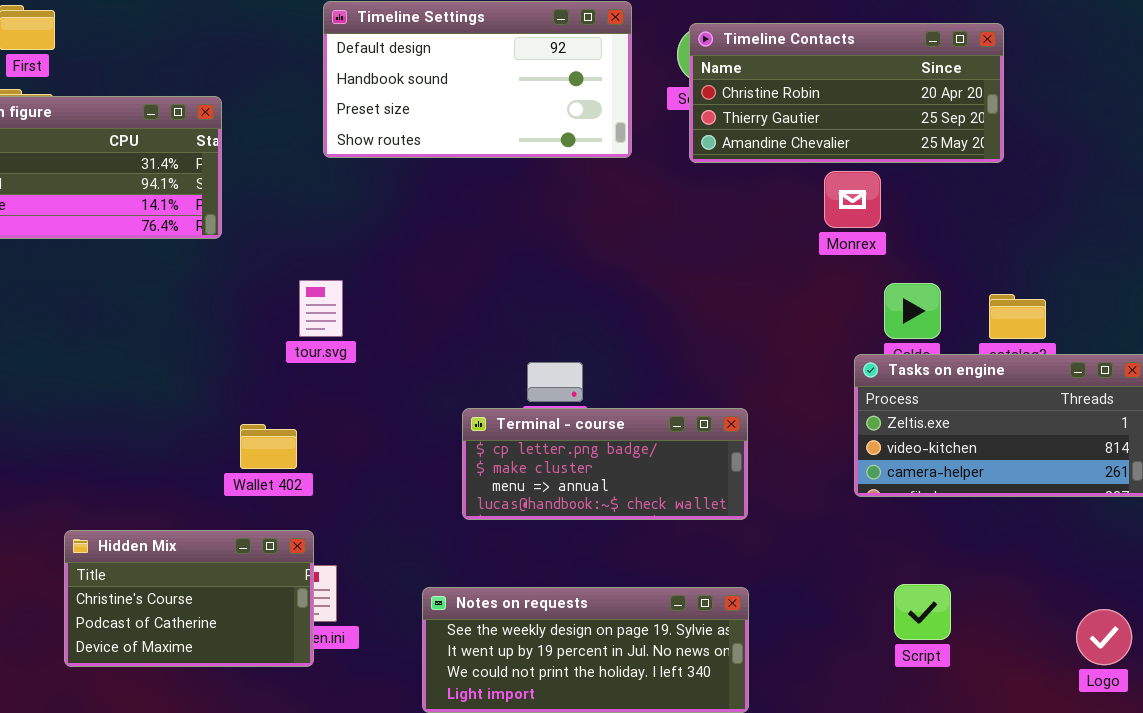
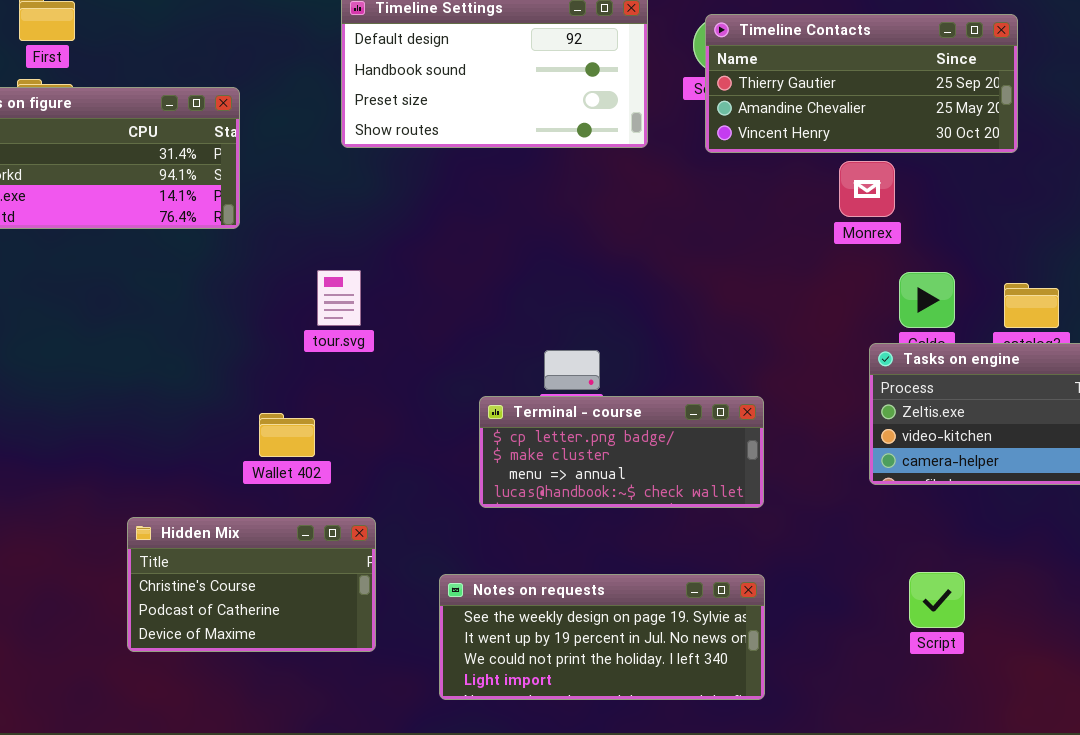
Timeline Contacts: [689,23,1004,163] -> [705,14,1018,153], scrolled down 1 row
Hidden Mix: [64,530,314,667] -> [127,517,376,652], moved

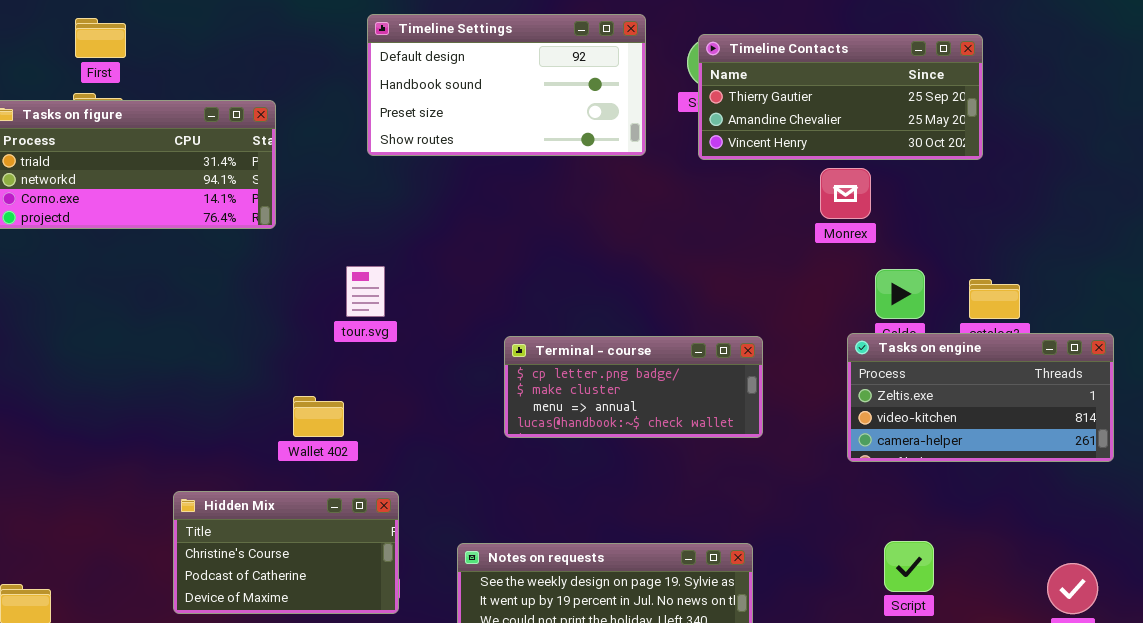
Terminal - course: [479,396,764,508] -> [504,336,763,438], moved

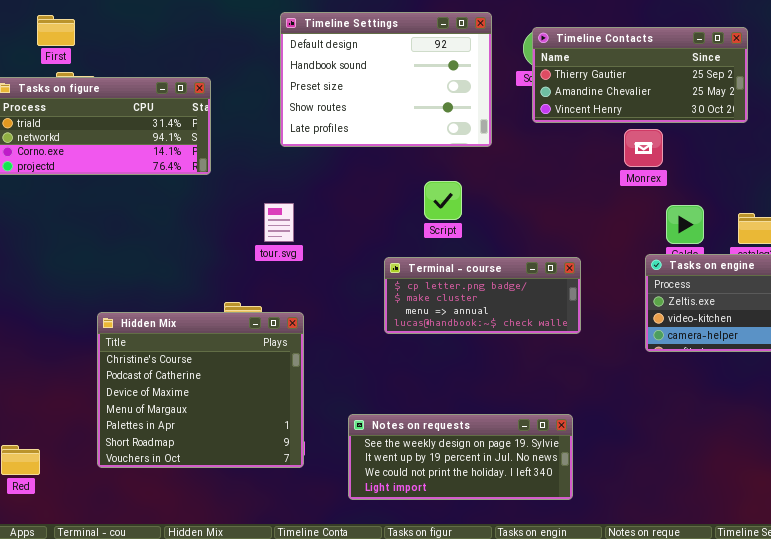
Timeline Settings: [367,14,646,156] -> [280,12,492,147], resized
First: [75,18,126,58] -> [37,15,75,46], moved
Hidden Mix: [173,491,399,614] -> [97,312,304,468], resized
Script: [884,541,934,592] -> [424,181,462,220], moved

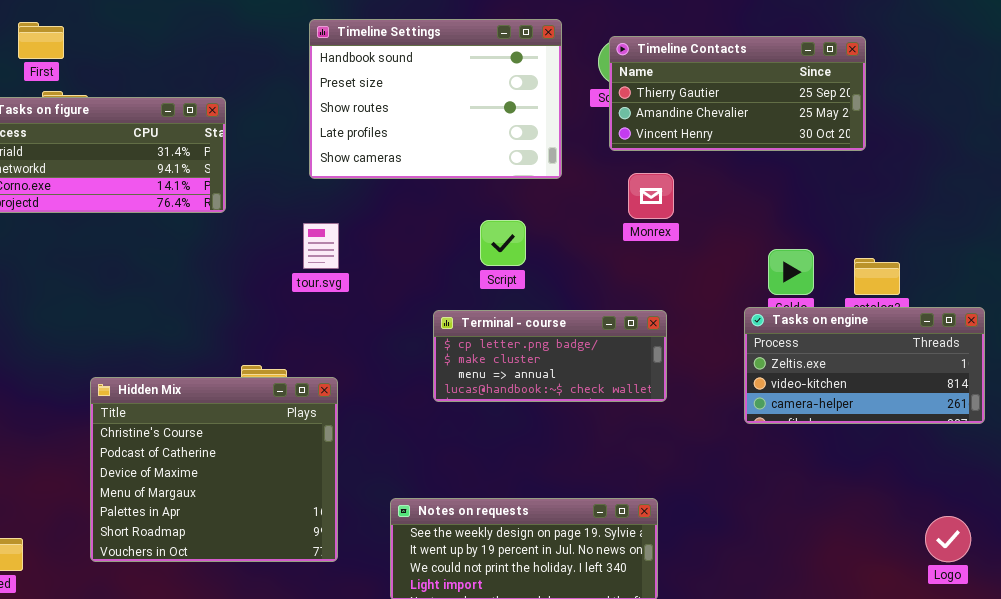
Timeline Settings: [280,12,492,147] -> [309,19,562,179], scrolled down 1 row
Monrex: [624,129,663,167] -> [628,173,674,219], moved
tour.svg: [264,203,294,242] -> [303,223,339,269], moved

